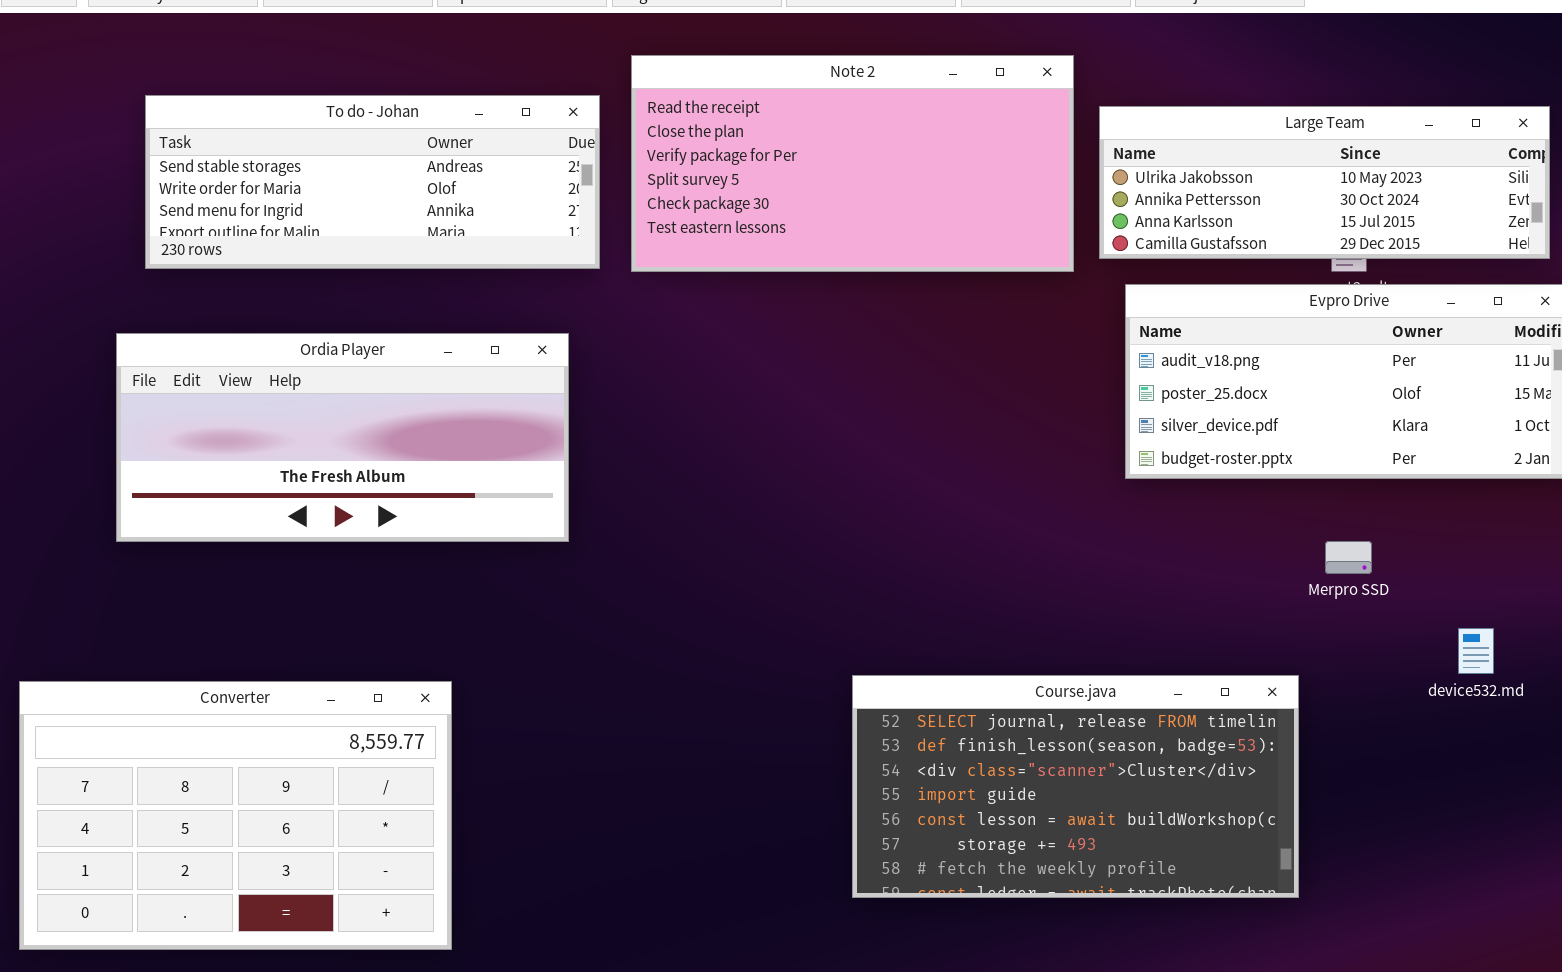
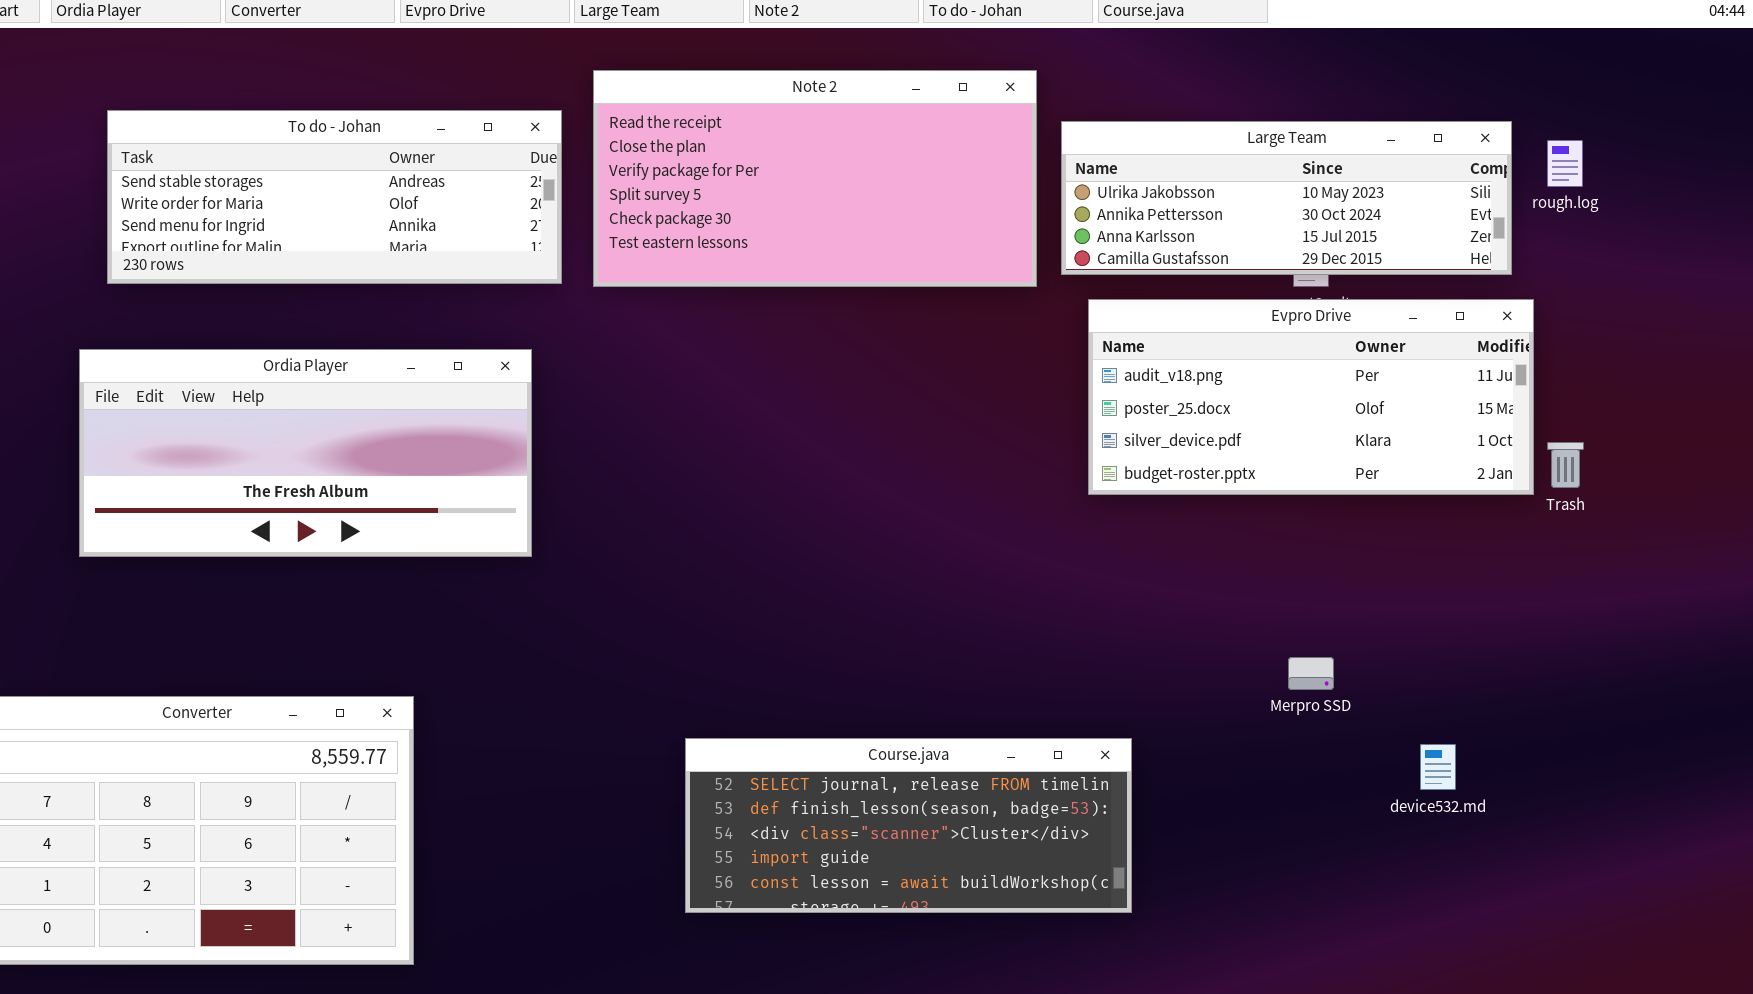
Merpro SSD: [1325,541,1372,574] -> [1288,657,1334,690], moved
device532.md: [1458,628,1494,674] -> [1420,744,1456,790], moved
Course.java: [852,675,1299,898] -> [685,738,1132,913], moved, resized

